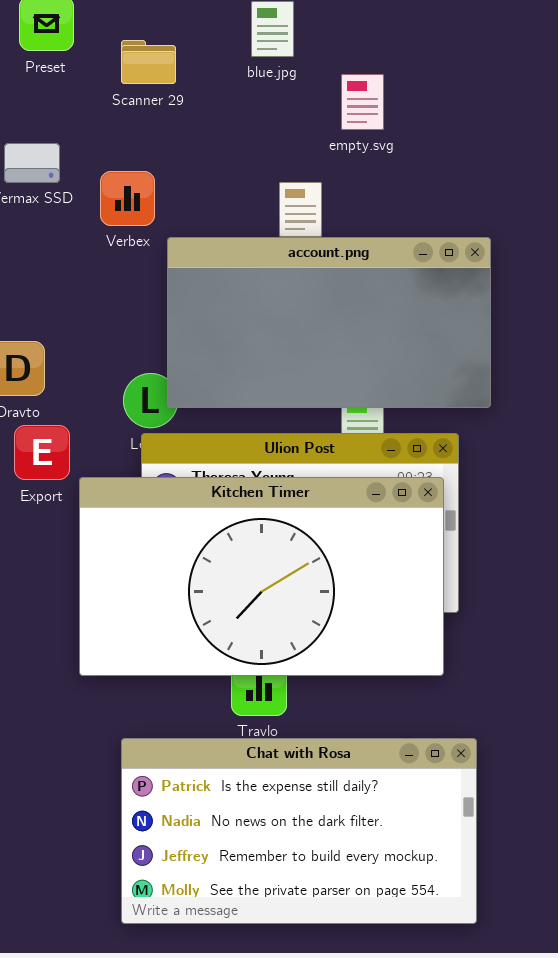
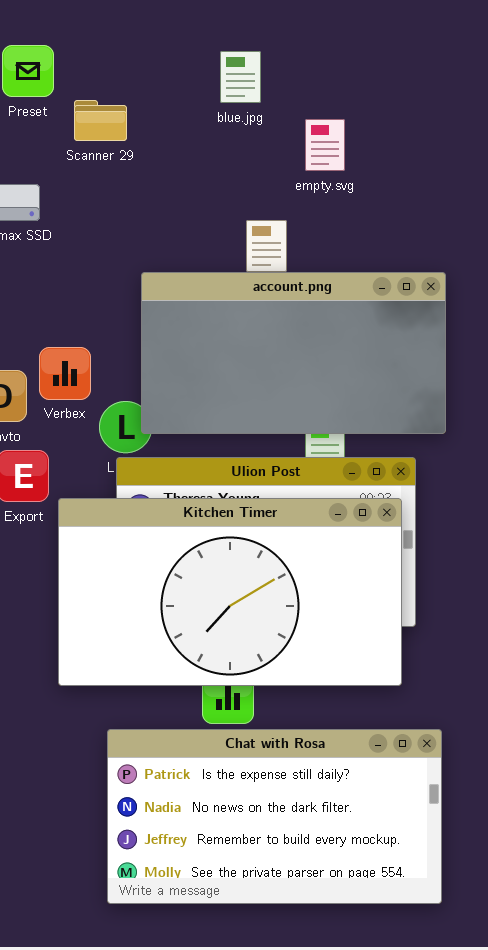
Scanner 29: [121,40,176,84] -> [74,100,127,141], moved
Verbex: [100,171,155,226] -> [39,347,91,400], moved
Chat with Rosa: [121,738,477,924] -> [107,729,442,904], moved

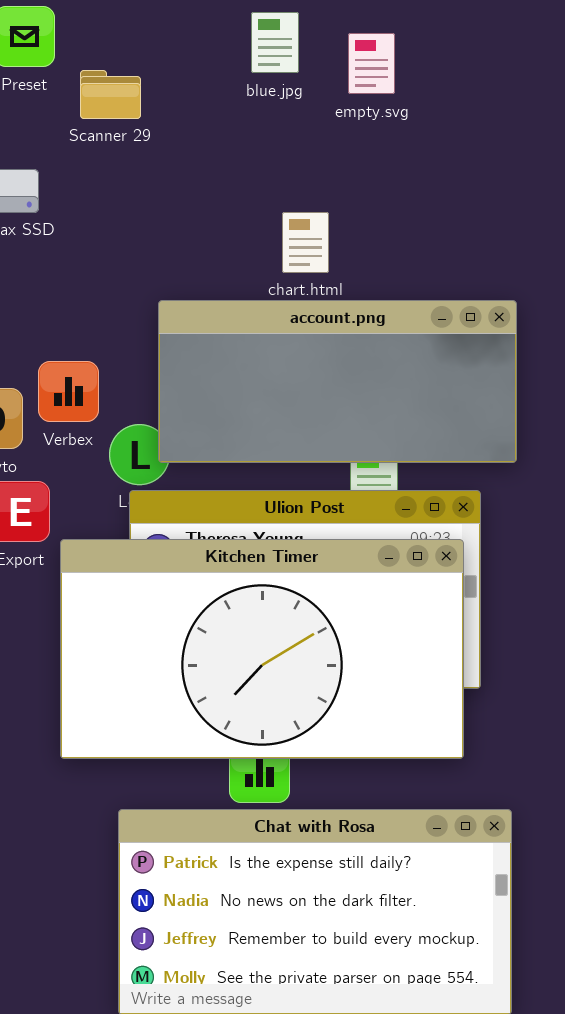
empty.svg: [305,119,345,171] -> [348,33,395,94], moved
account.png: [141,272,446,434] -> [158,300,517,463], resized

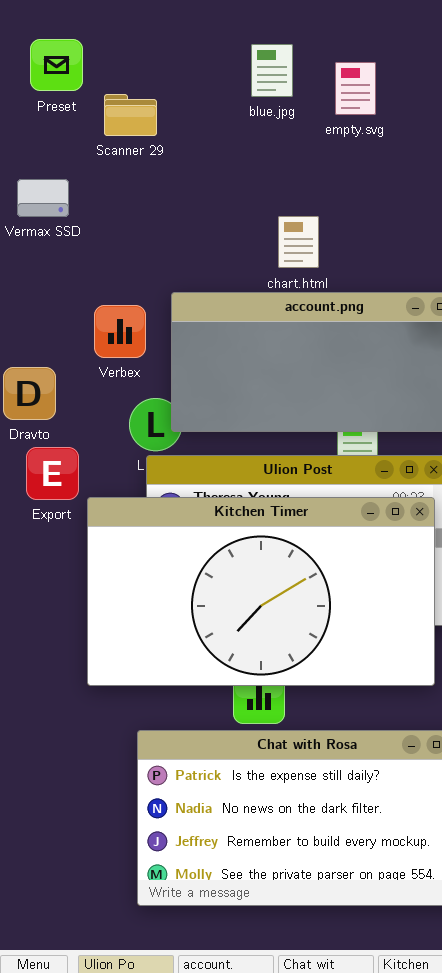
Verbex: [38,361,99,422] -> [94,305,146,358], moved

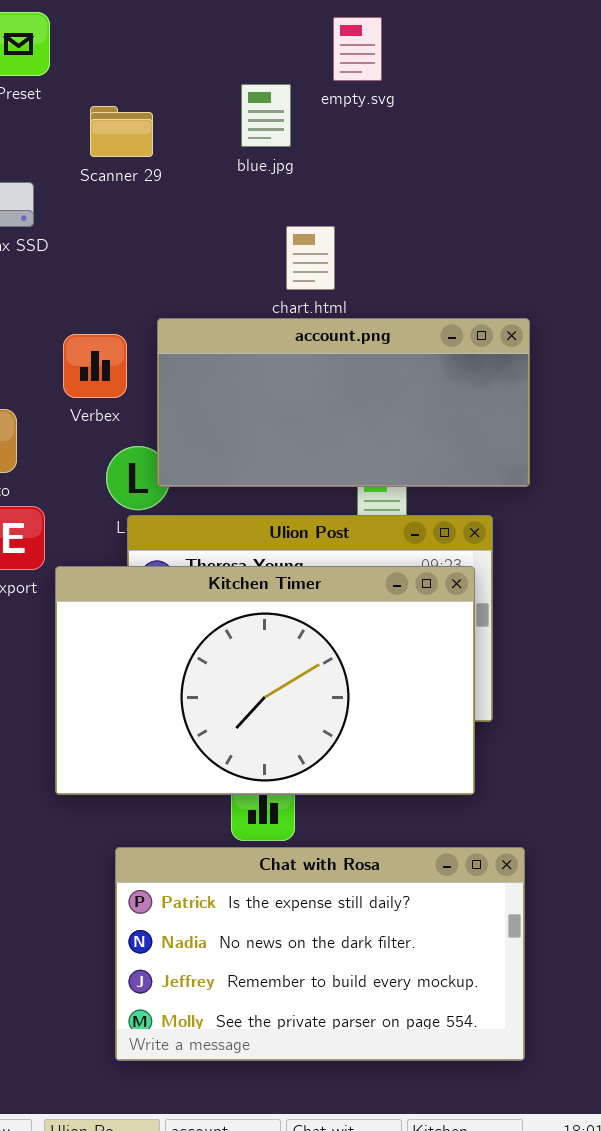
blue.jpg: [251,44,293,97] -> [241,84,291,147], moved
empty.svg: [335,62,376,115] -> [333,17,382,81], moved
Scanner 29: [104,94,157,136] -> [90,106,153,157], moved

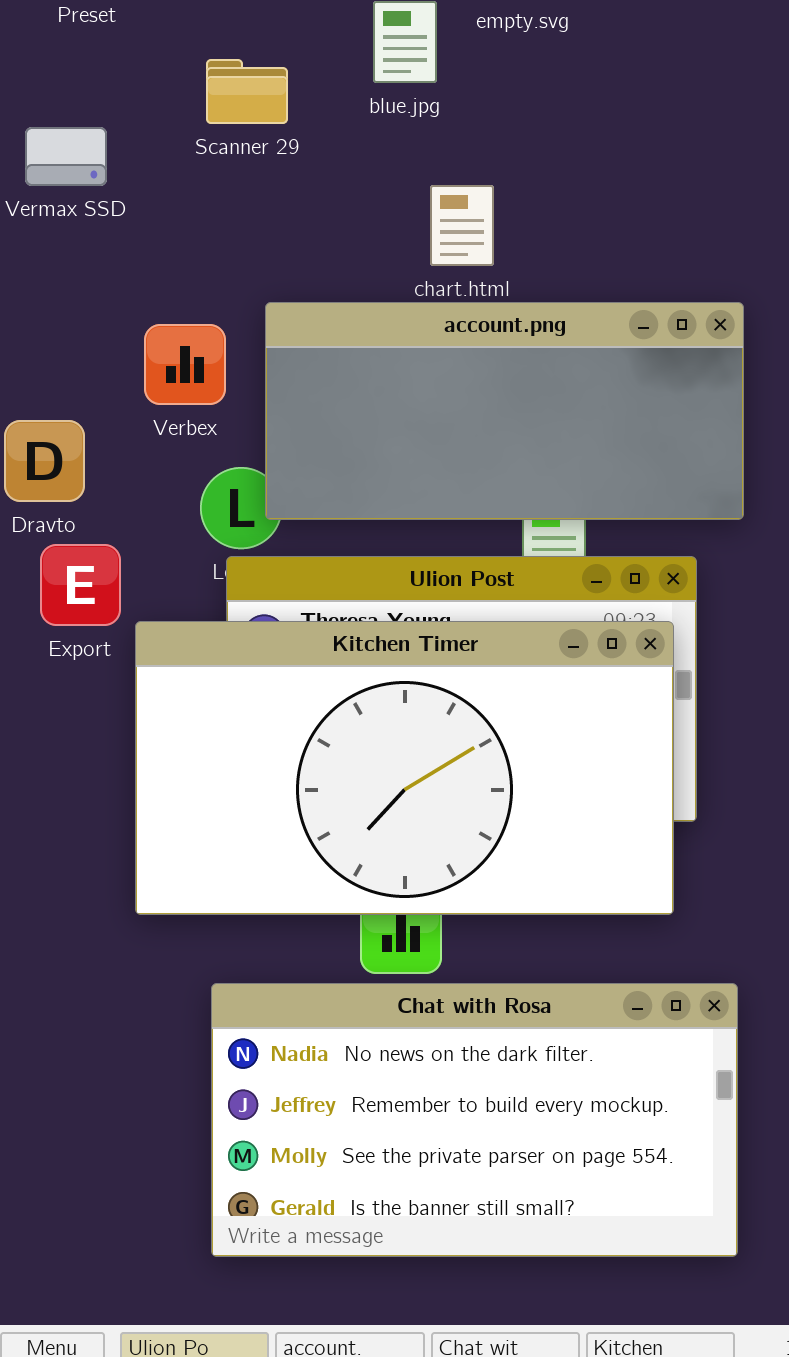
Scanner 29: [90,106,153,157] -> [206,59,288,124], moved
Chat with Rosa: [115,847,525,1061] -> [211,983,738,1257], scrolled down 1 row

